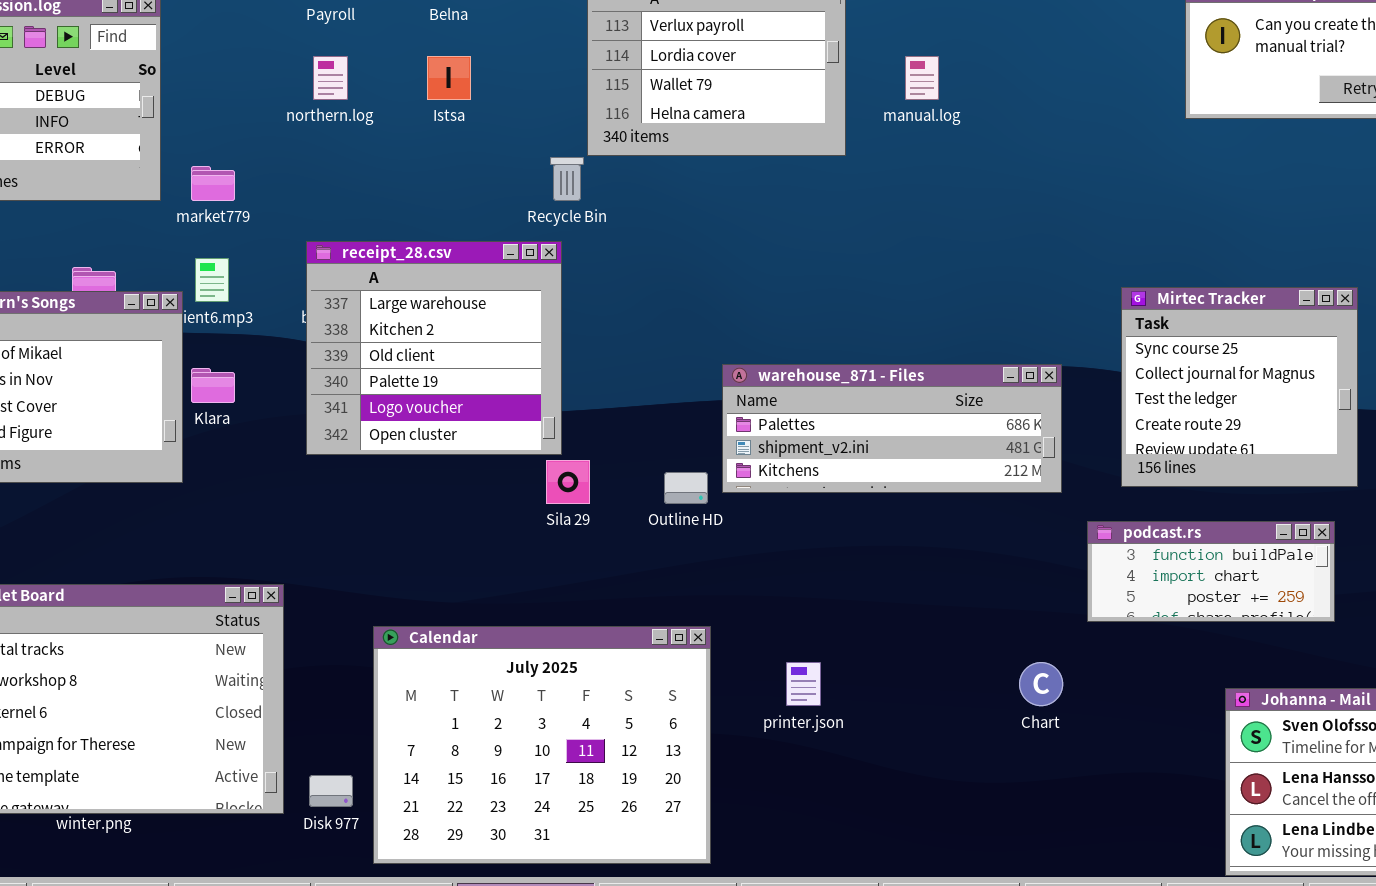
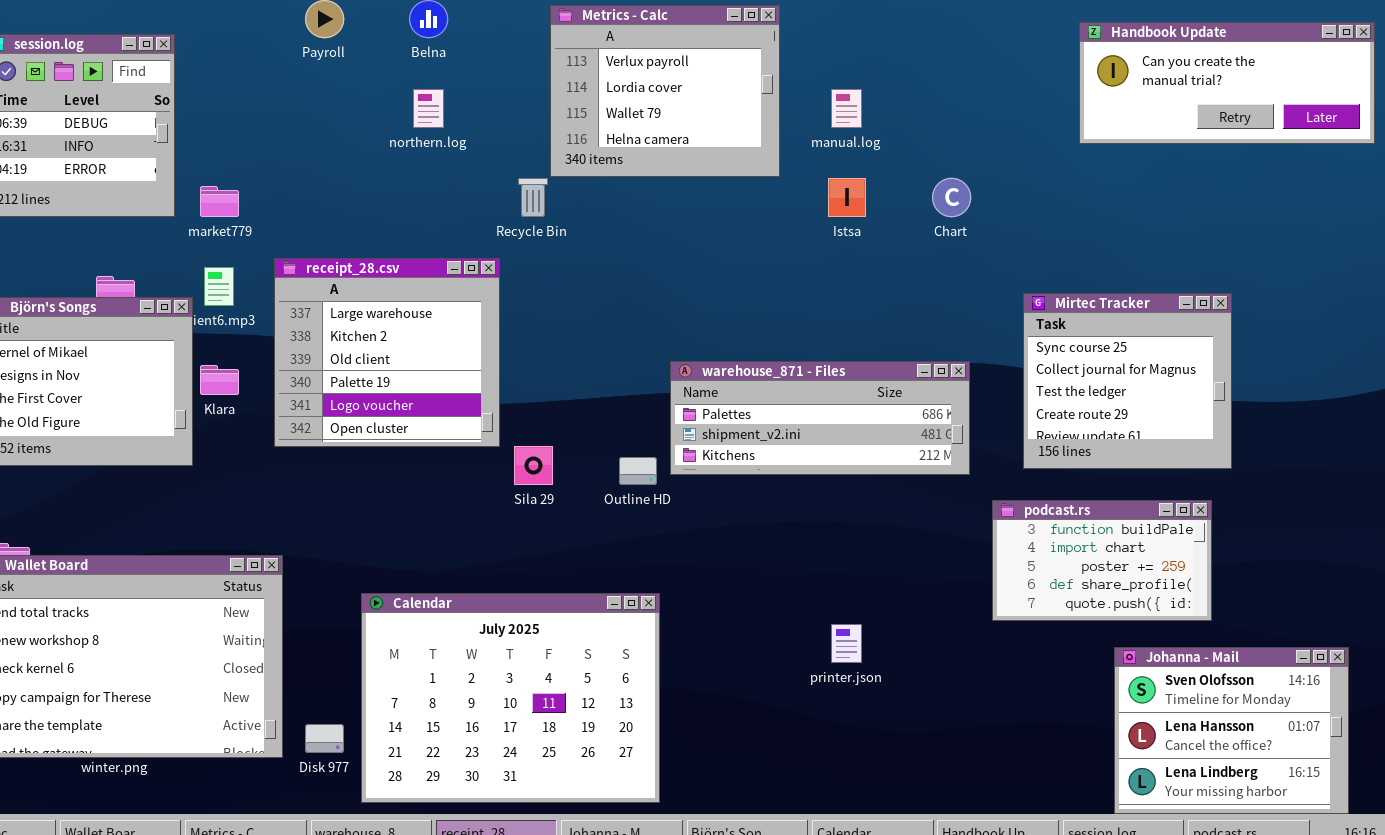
northern.log: [313,56,348,100] -> [413,89,444,128], moved
Istsa: [427,56,471,100] -> [828,178,866,217], moved
receipt_28.csv: [306,241,562,455] -> [274,258,500,447], moved
podcast.rs: [1087,521,1335,622] -> [992,500,1212,621], resized
printer.json: [786,662,821,706] -> [831,624,862,663], moved
Chart: [1019,662,1063,706] -> [932,178,971,217], moved

